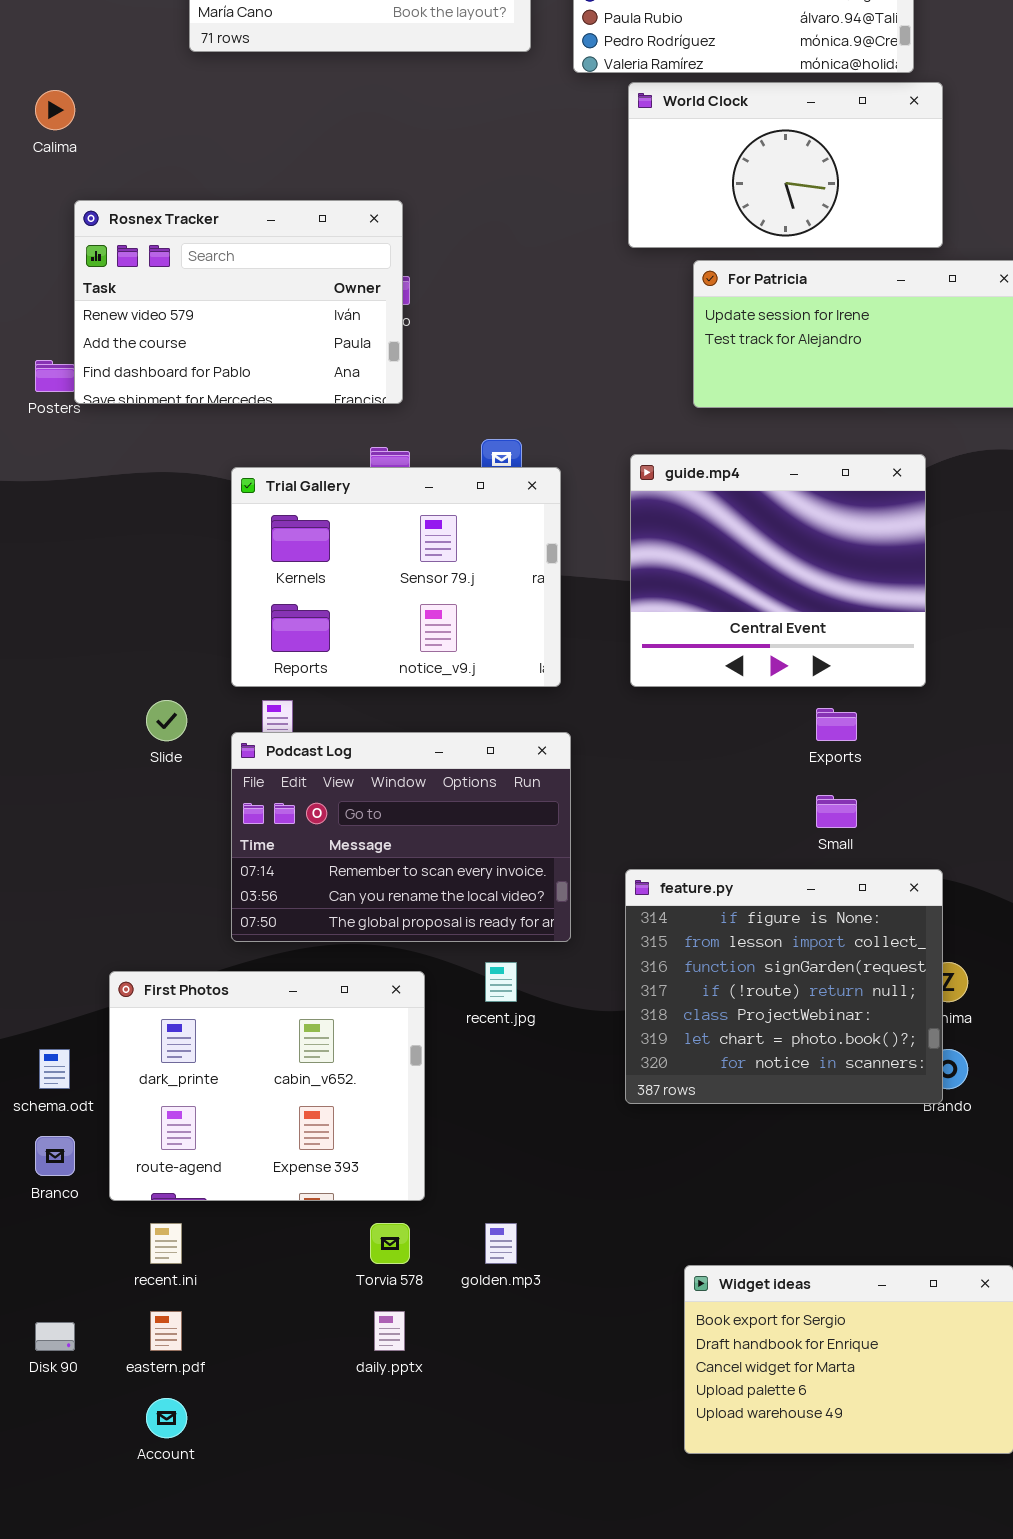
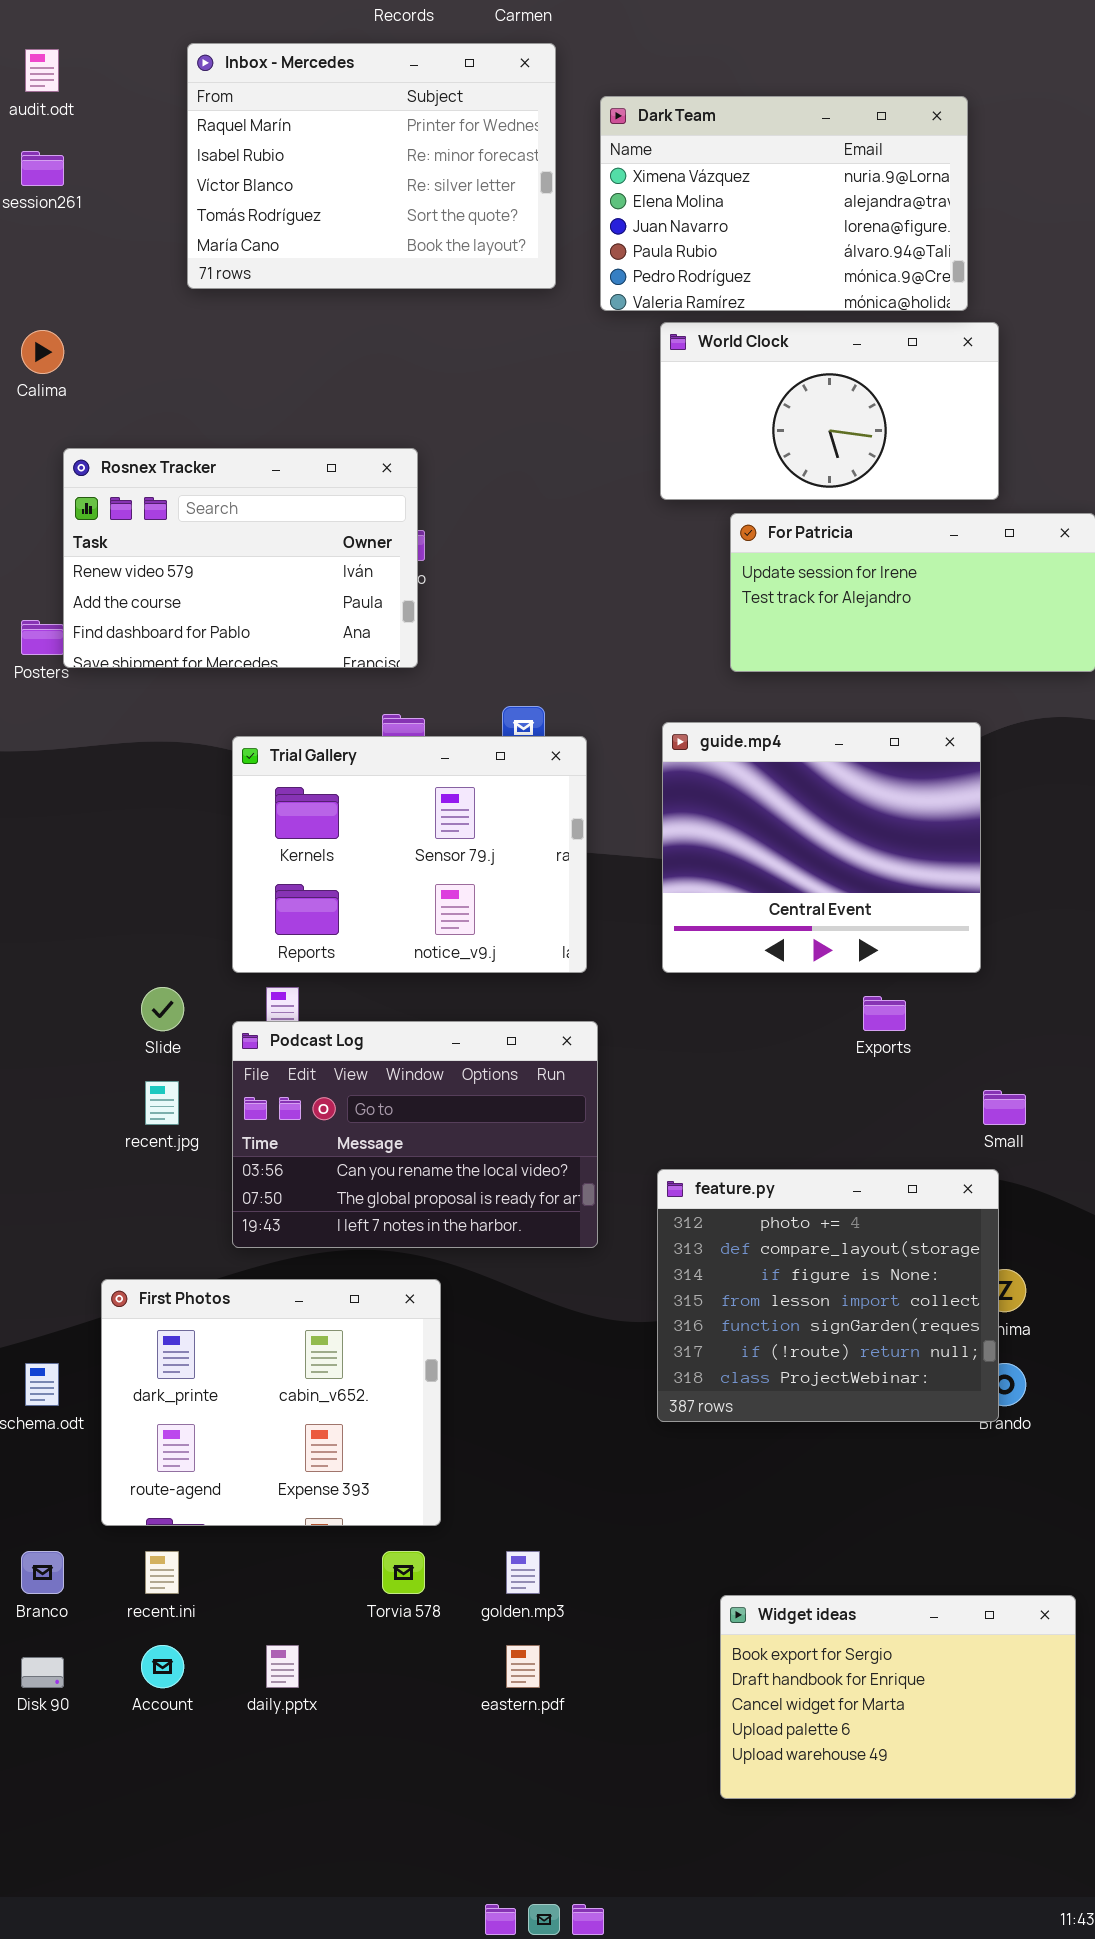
Podcast Log: [231,732,571,942] -> [232,1021,598,1248], scrolled down 1 row
Small: [816,795,857,828] -> [983,1090,1026,1125], moved
feature.py: [625,869,943,1104] -> [657,1169,999,1422], scrolled up 2 rows
recent.jpg: [485,962,517,1002] -> [145,1081,179,1125], moved
Branco: [35,1136,75,1176] -> [21,1551,64,1594], moved
eastern.pdf: [150,1311,182,1351] -> [506,1645,540,1688], moved
daily.pptx: [374,1311,405,1351] -> [266,1645,299,1688], moved
Account: [146,1398,187,1438] -> [141,1645,184,1688], moved

